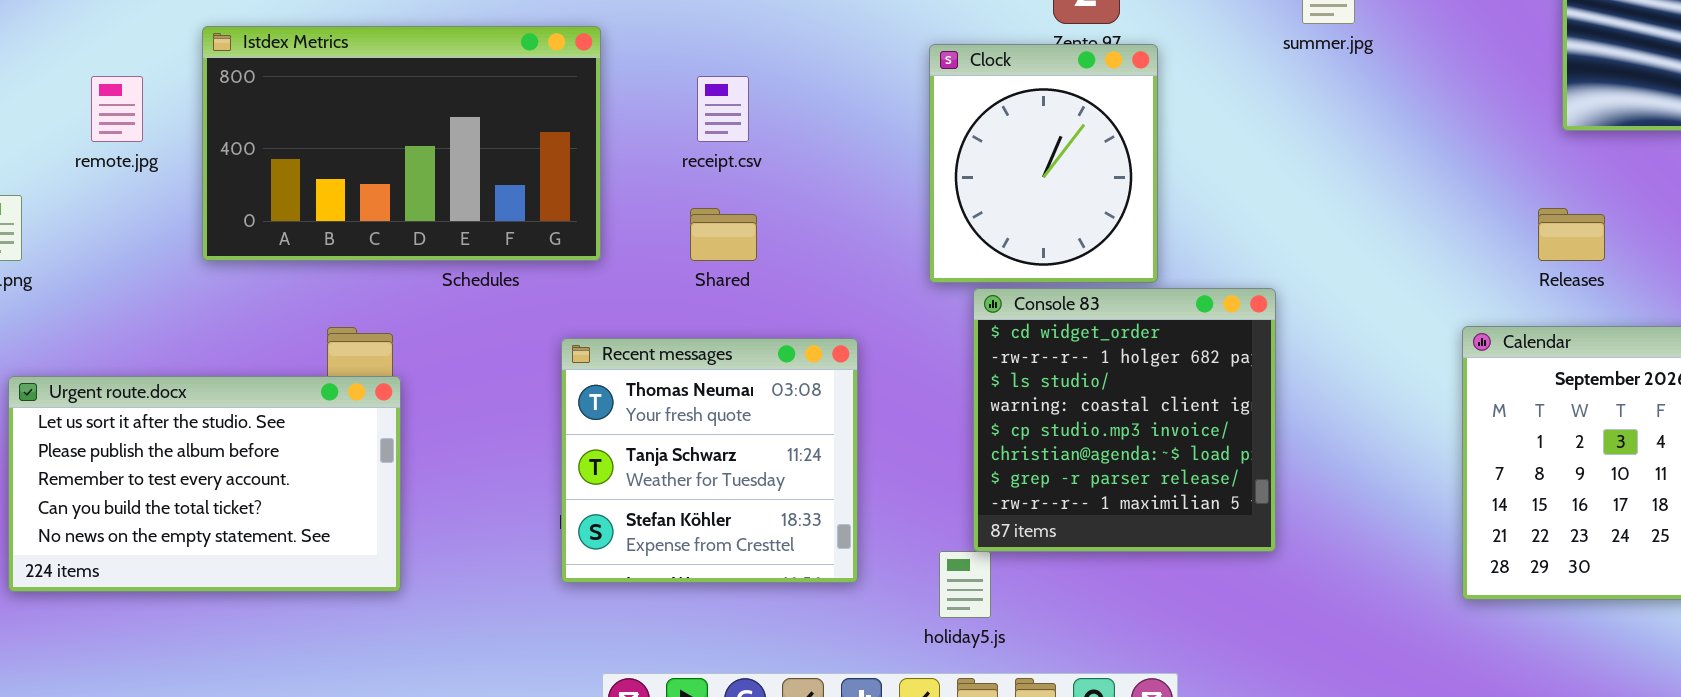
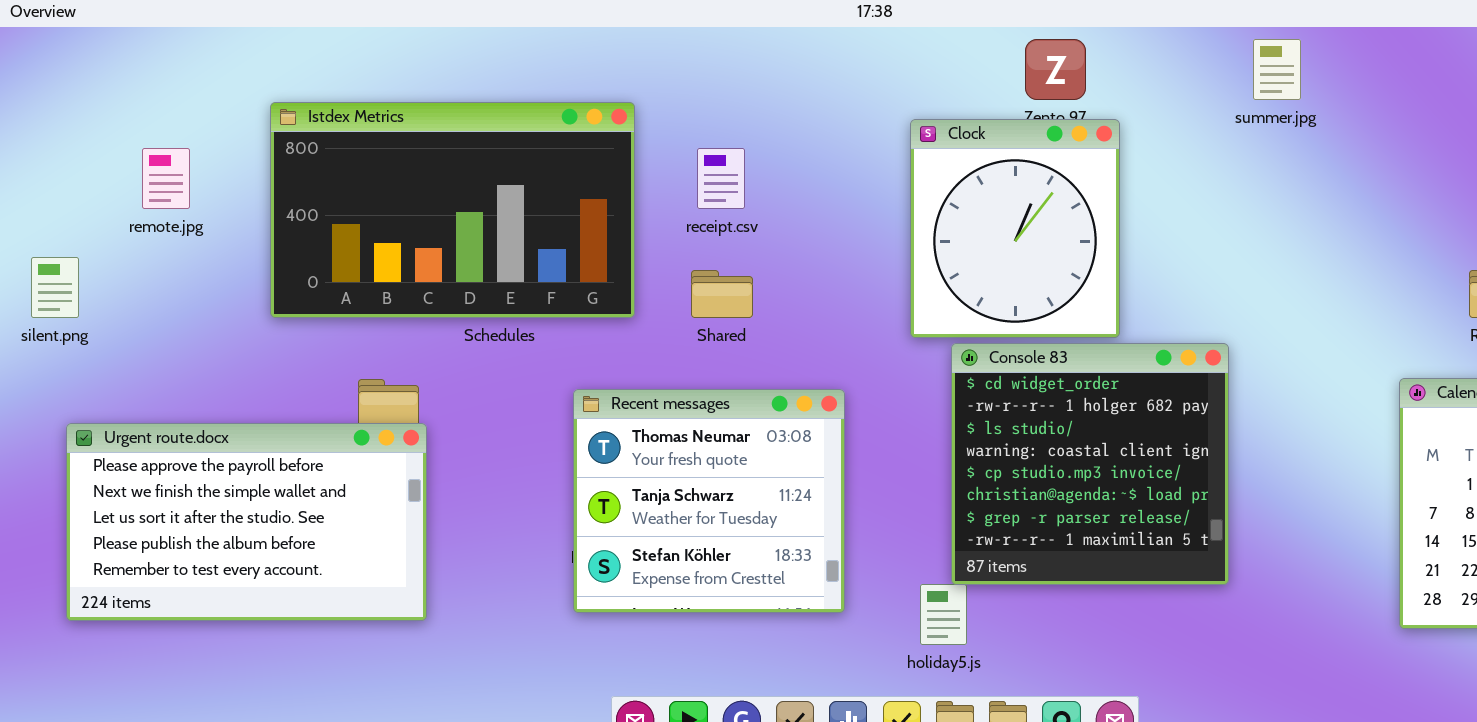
Istdex Metrics: [202,26,601,261] -> [270,102,635,318], moved
Urgent route.docx: [8,376,401,592] -> [66,423,427,621], scrolled up 2 rows

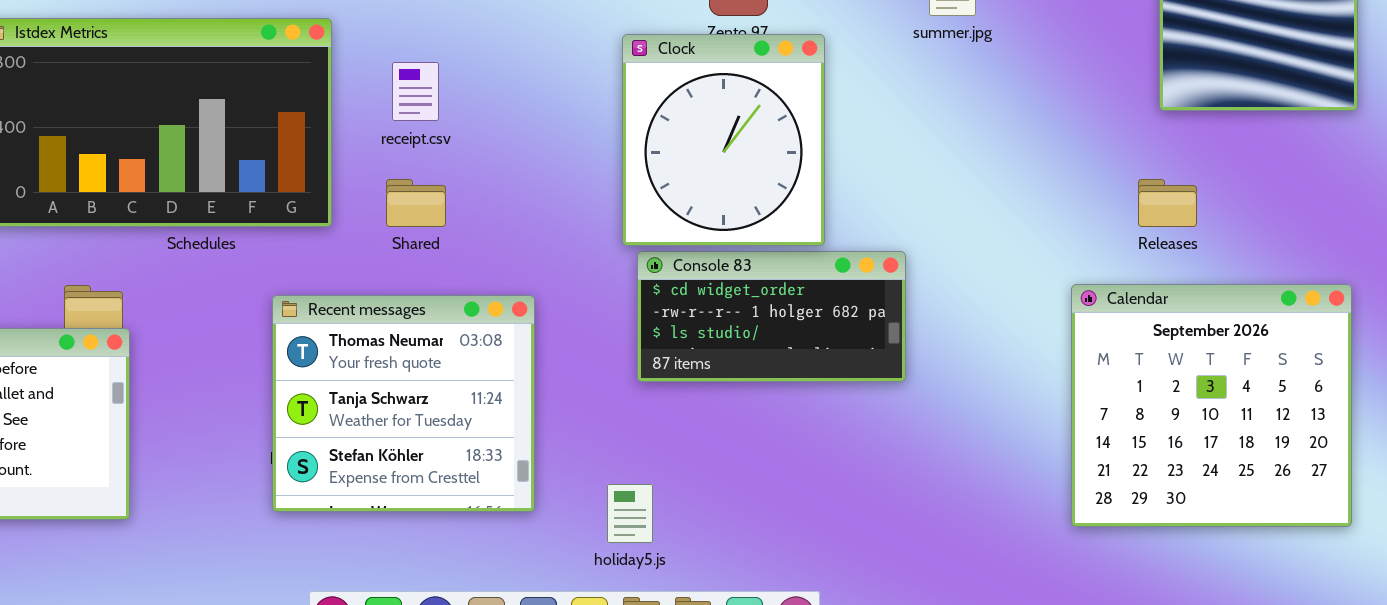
Clock: [910,119,1120,338] -> [622,34,825,246], moved
Console 83: [951,343,1229,585] -> [637,251,906,382], resized

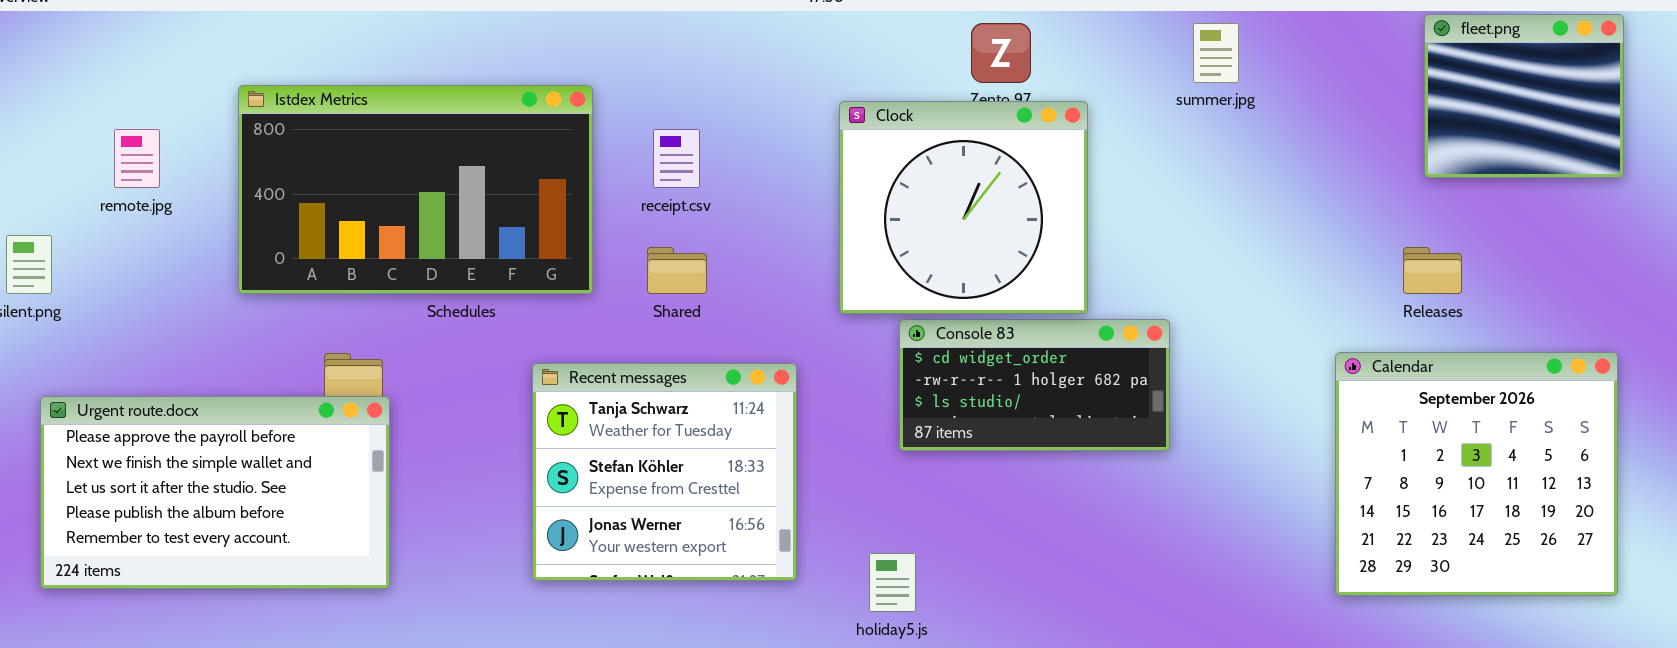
Clock: [622,34,825,246] -> [839,101,1088,314], resized
Recent messages: [272,295,535,512] -> [532,363,797,581], scrolled down 1 row

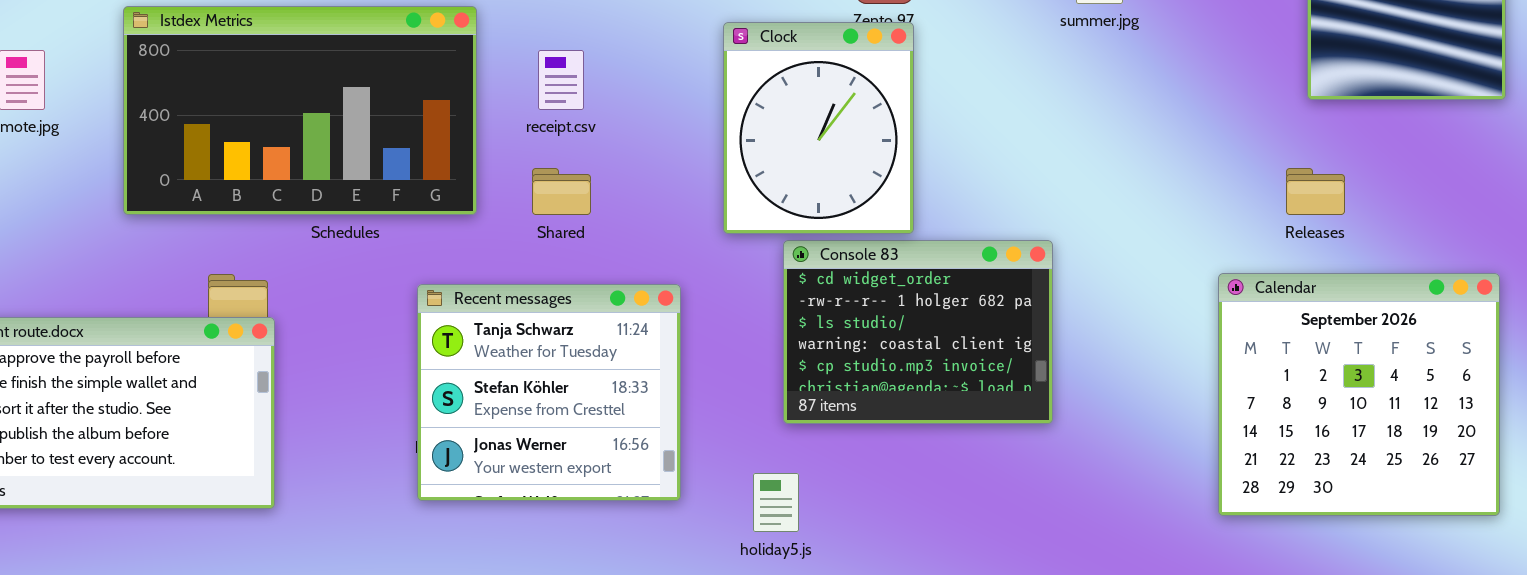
Clock: [839,101,1088,314] -> [723,22,914,234], resized
Console 83: [899,319,1170,451] -> [783,240,1053,424], resized

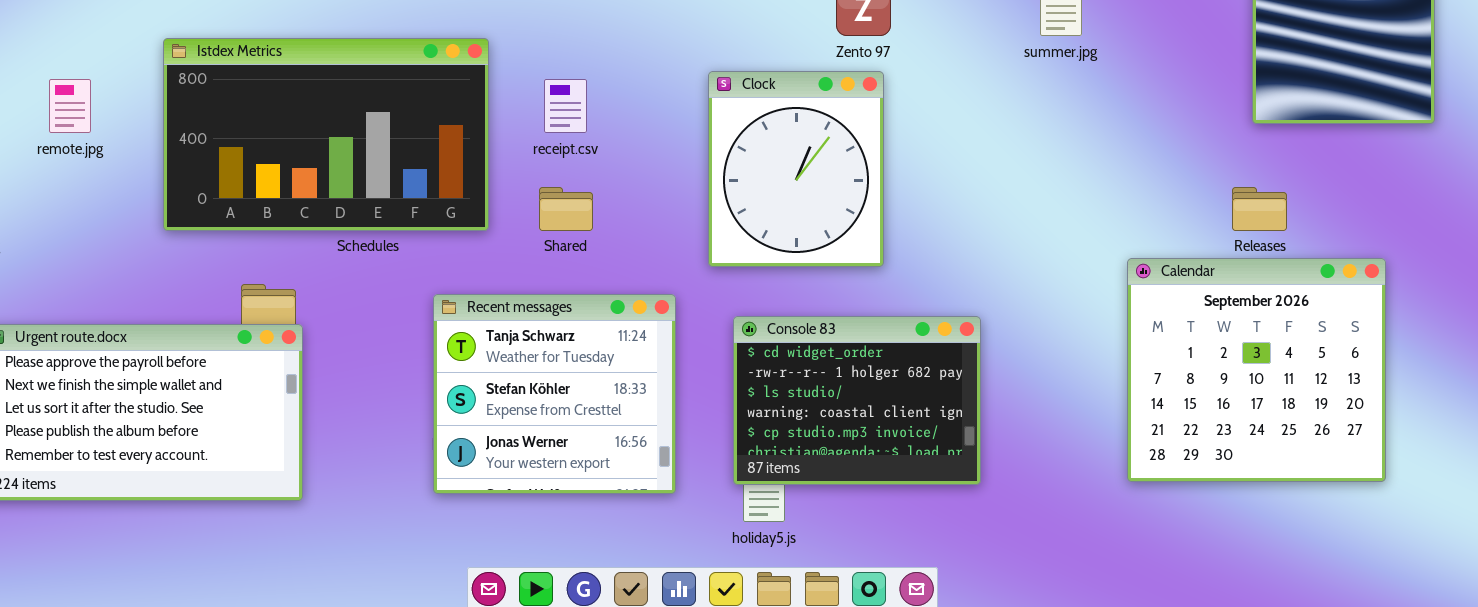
Clock: [723,22,914,234] -> [708,71,884,267], moved
Console 83: [783,240,1053,424] -> [733,316,981,485], moved
Calendar: [1218,273,1500,516] -> [1127,258,1386,482], moved

